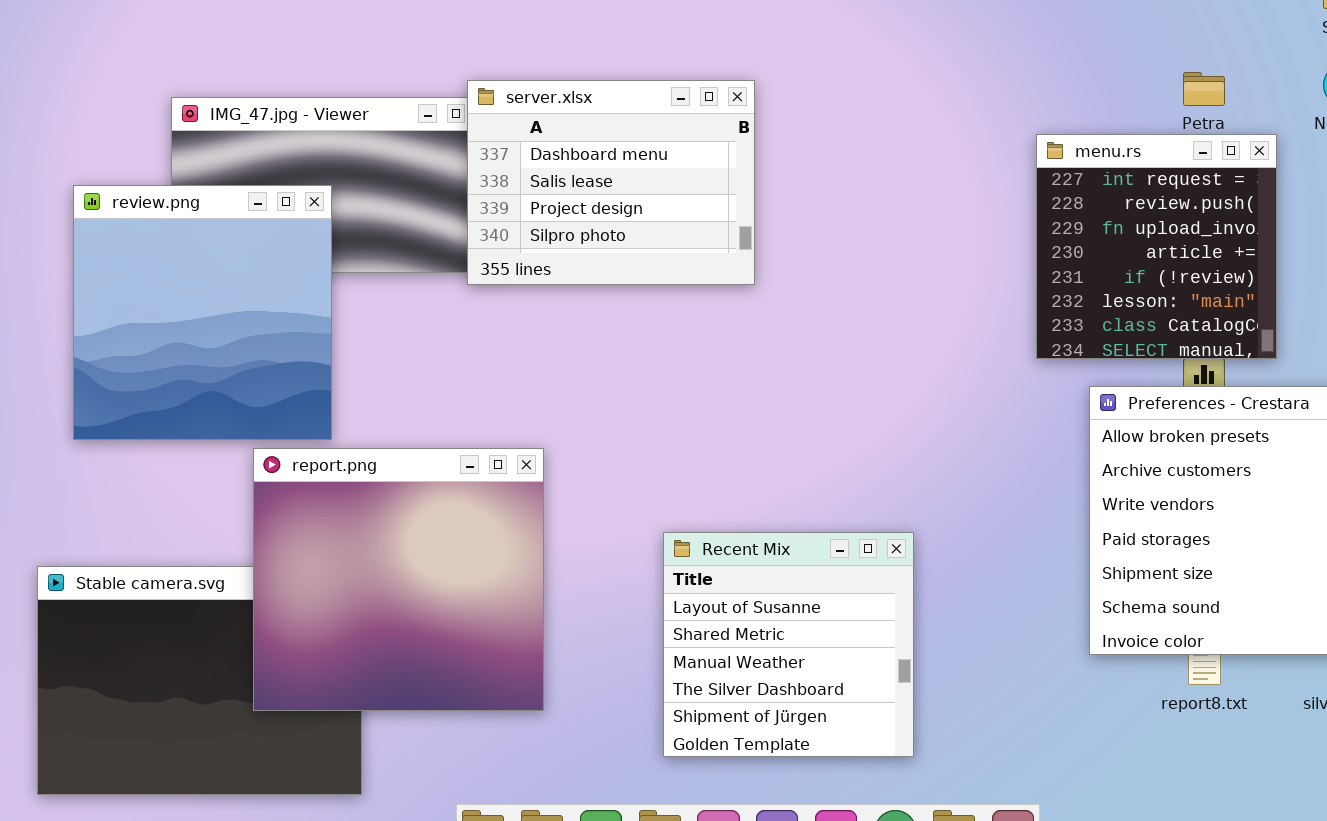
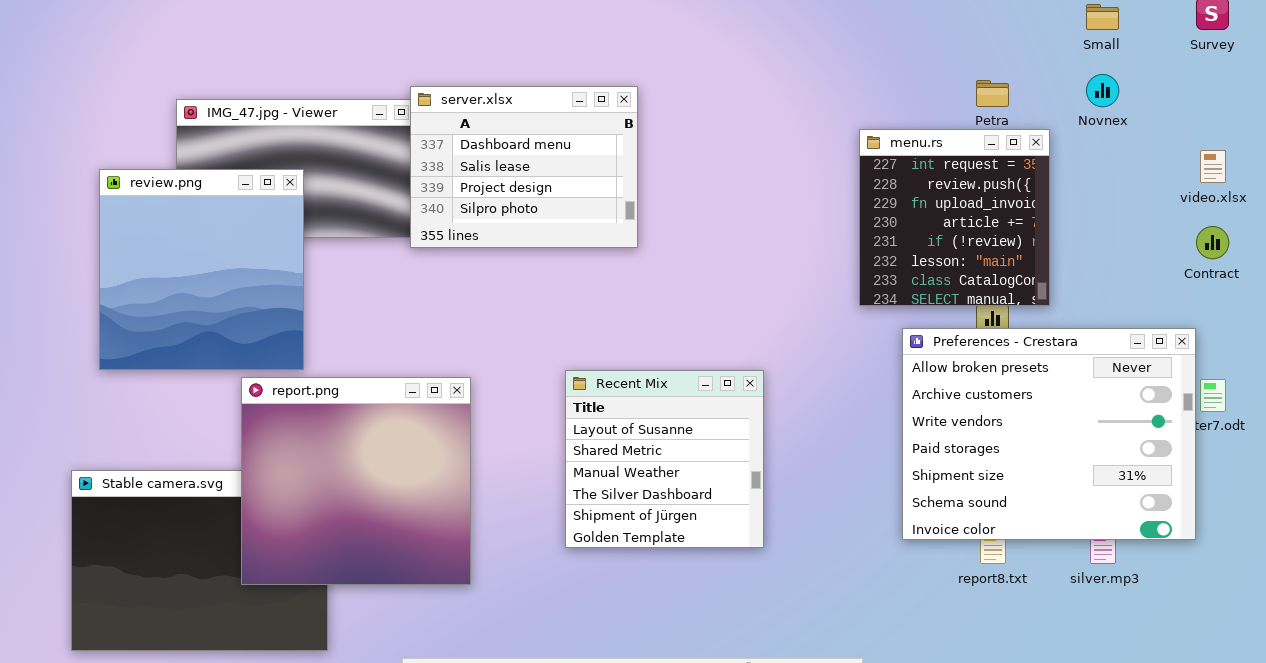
Recent Mix: [663,532,914,757] -> [565,370,764,548], moved

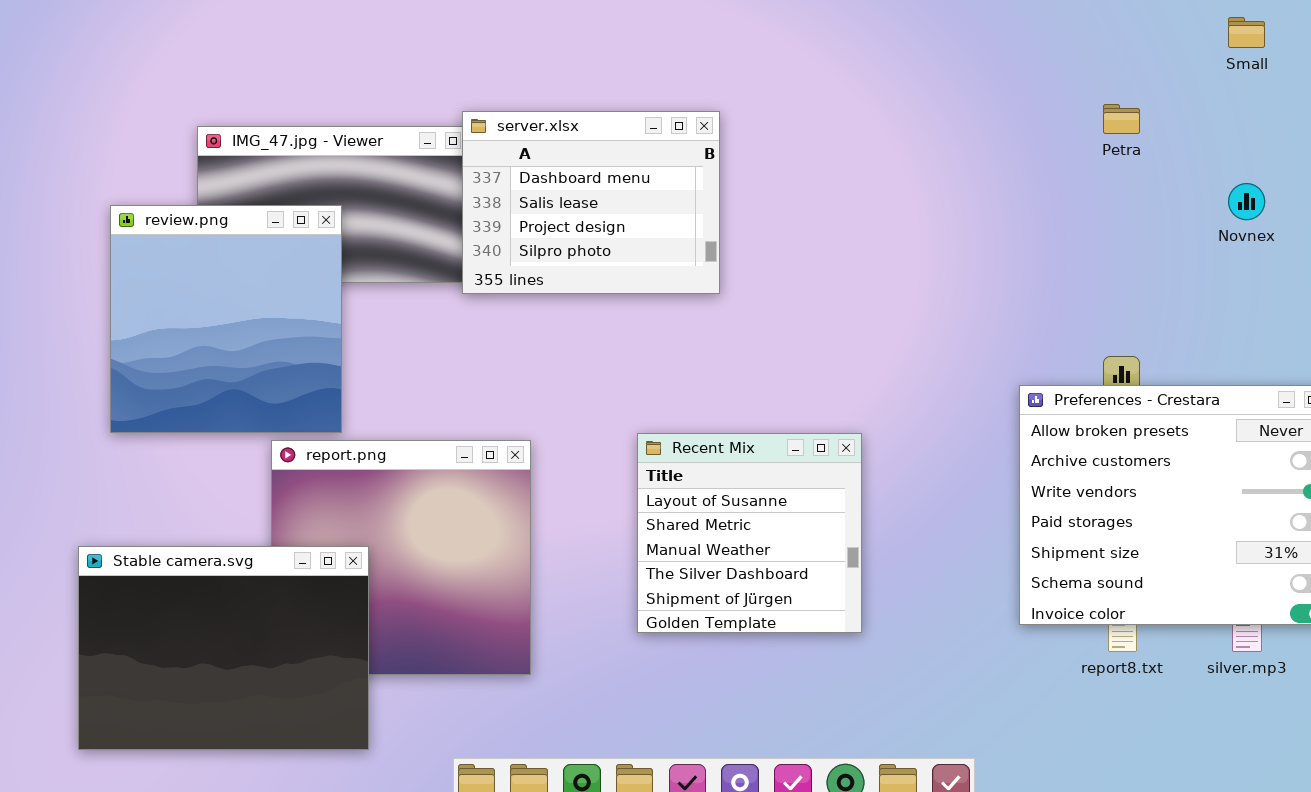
Novnex: [1086,74,1119,107] -> [1228,183,1265,220], moved
menu.rs: [859,129,1050,306] -> none, closed
Stable camera.svg: [71,470,328,651] -> [78,546,369,750], raised

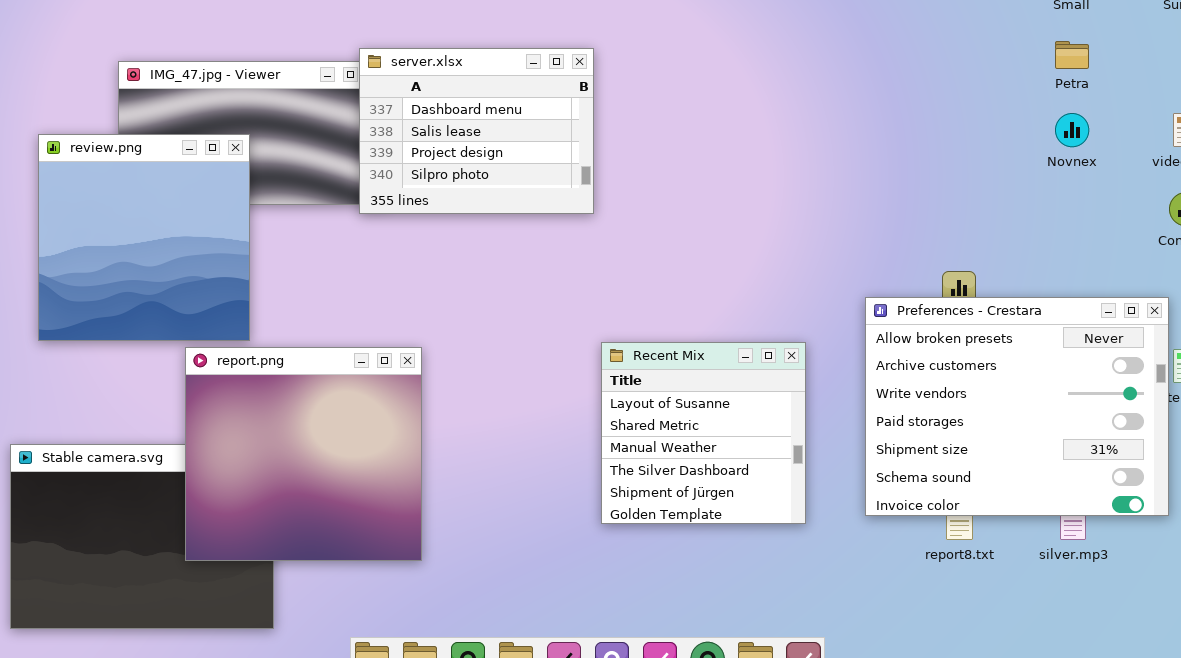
Petra: [1103,104,1140,134] -> [1055,41,1089,69], moved
Recent Mix: [637,433,862,633] -> [601,342,806,524], moved
report.png: [271,440,531,675] -> [185,347,422,561], raised

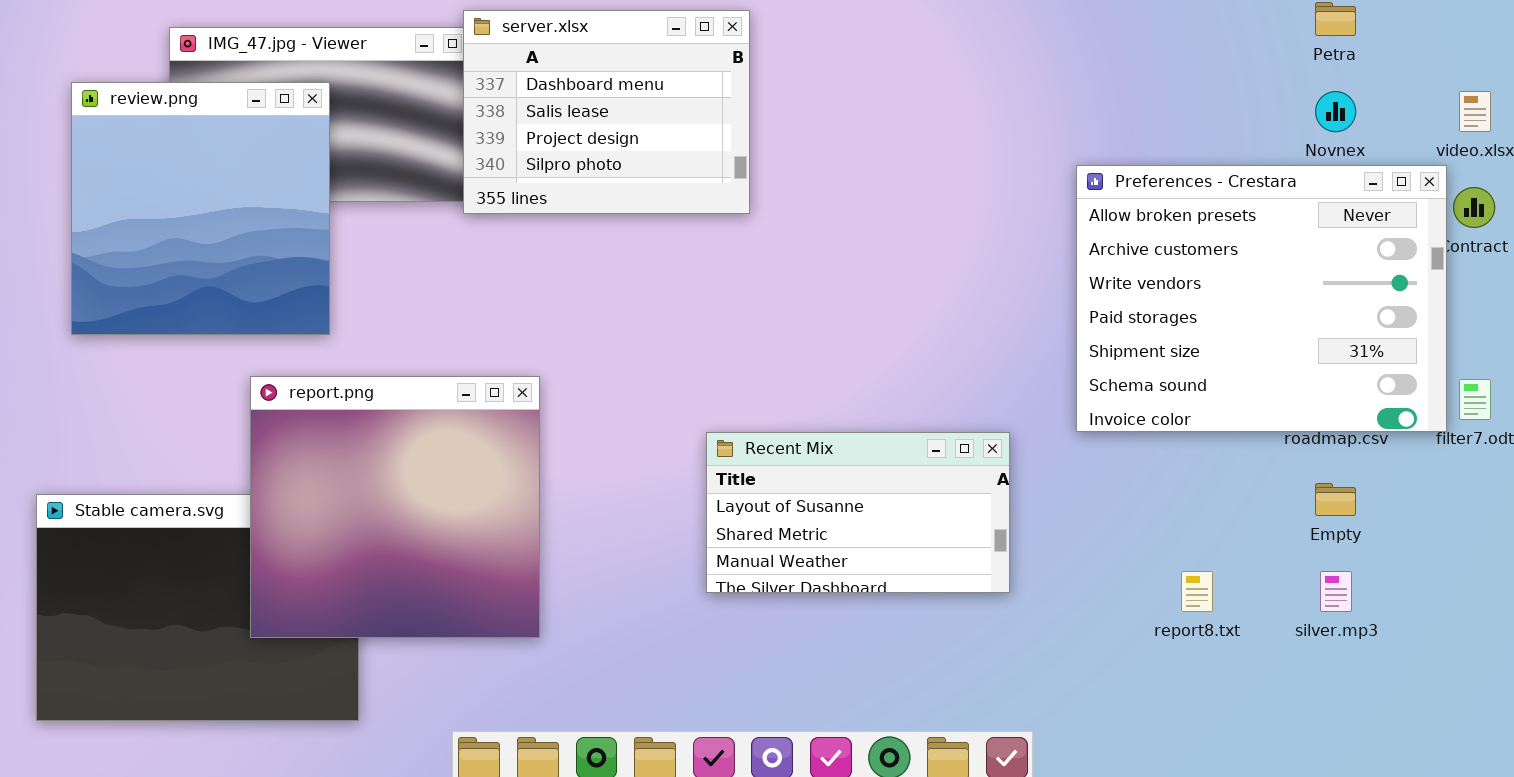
review.png: [38,134,250,341] -> [71,82,330,335], moved
Preferences - Crestara: [865,297,1169,516] -> [1076,165,1447,432], moved
Recent Mix: [601,342,806,524] -> [706,432,1010,593], resized

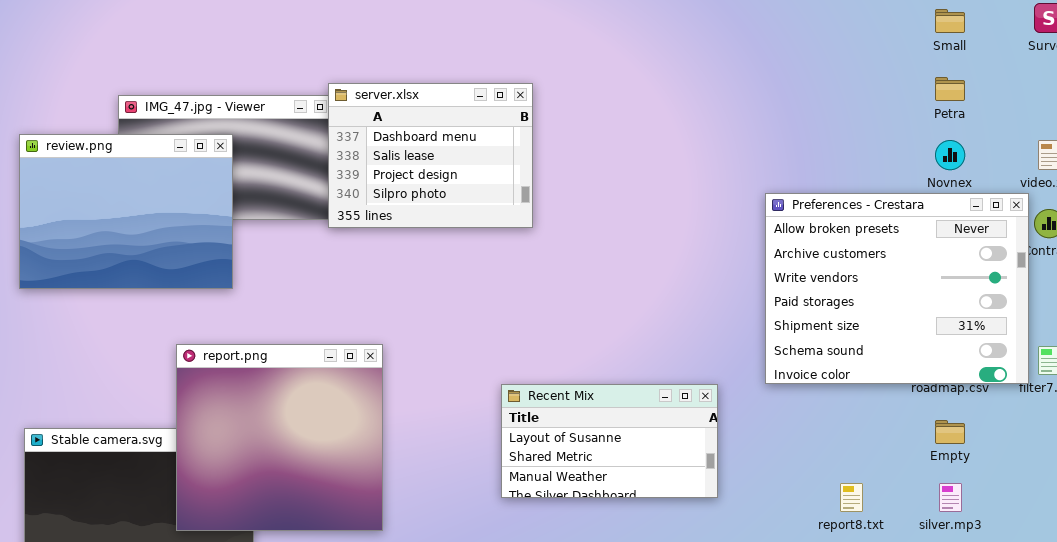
review.png: [71,82,330,335] -> [19,134,233,289], resized

